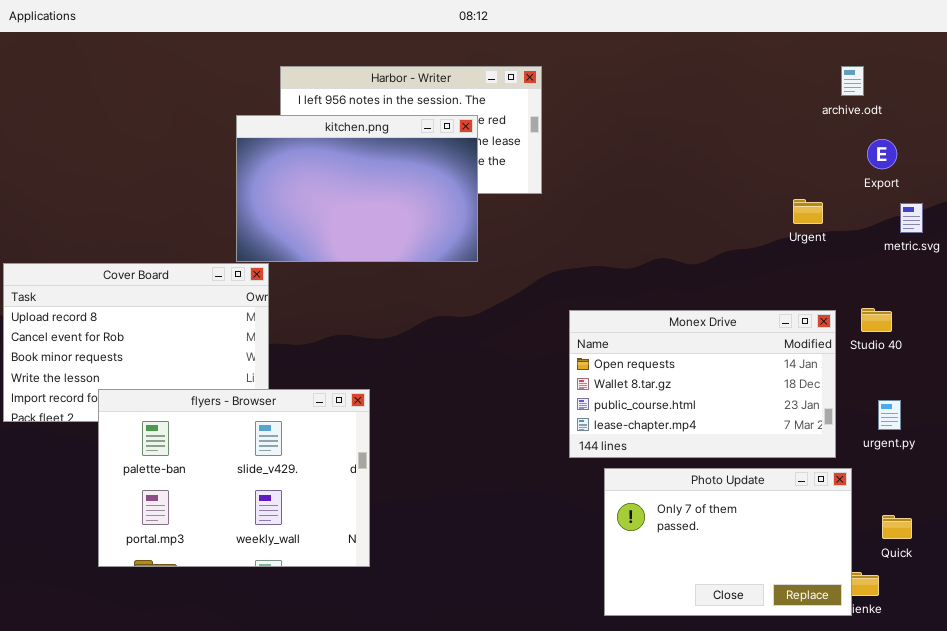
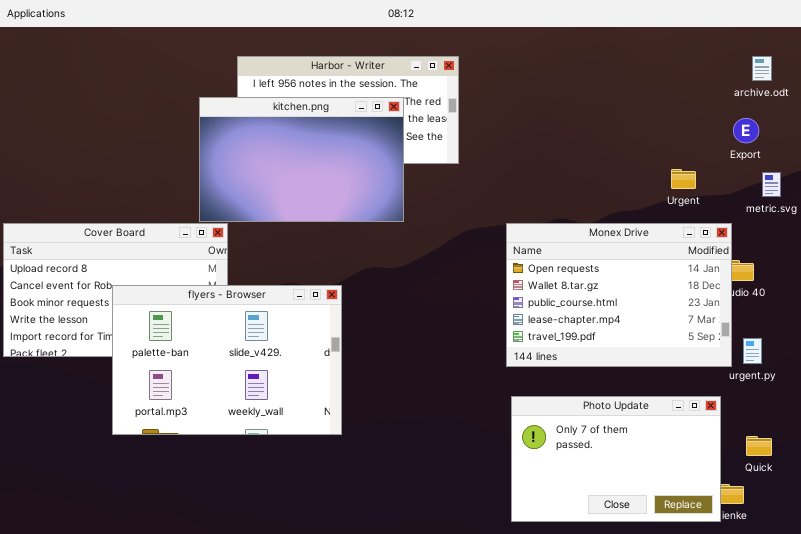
archive.odt: [841,66,864,96] -> [752,56,772,81], moved
Monex Drive: [569,310,836,458] -> [506,223,732,367], moved, resized
flyers - Browser: [98,389,370,567] -> [112,285,342,435], moved

